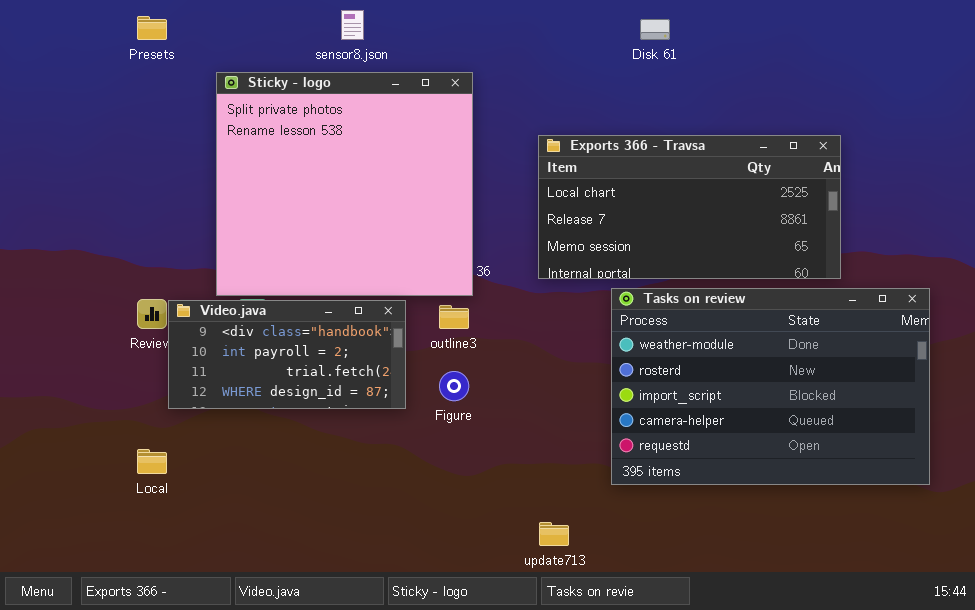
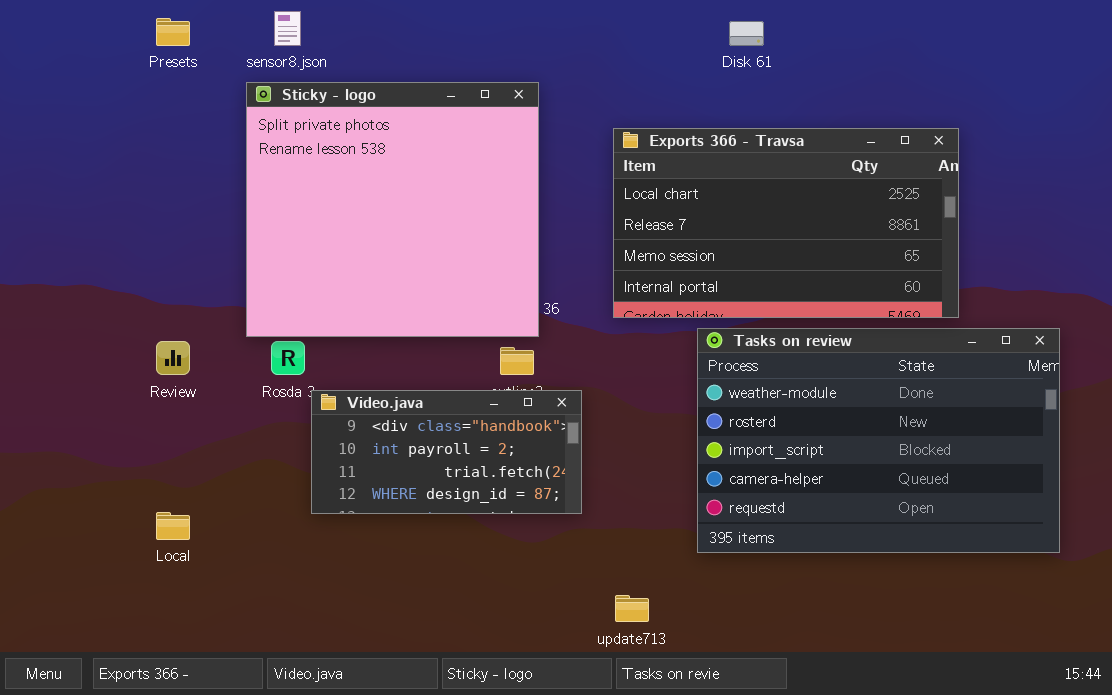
sensor8.json: [341,10,364,40] -> [274,11,301,46], moved
Exports 366 - Travsa: [538,135,841,279] -> [613,128,959,318], resized
Video.java: [168,300,406,409] -> [311,390,582,514], moved

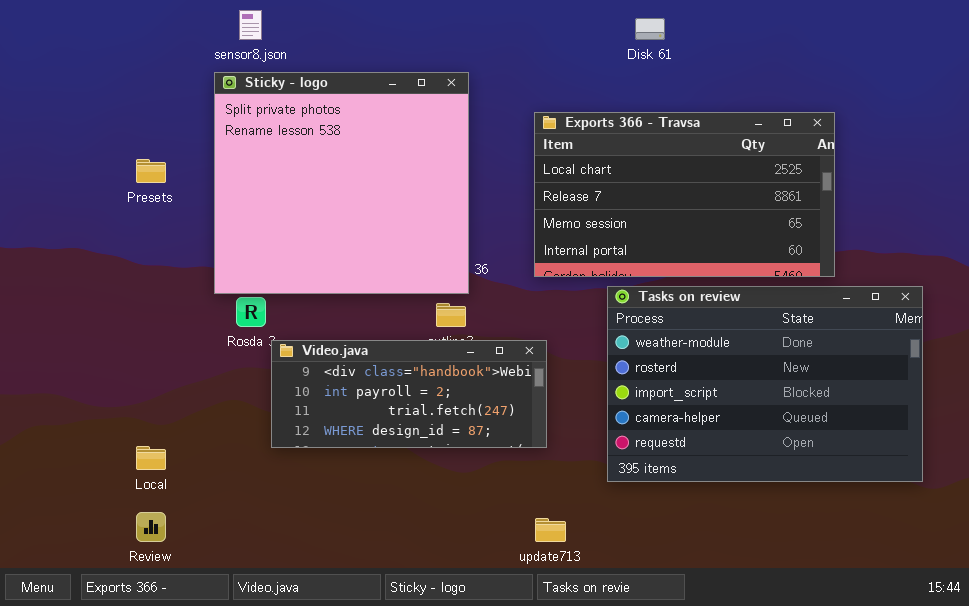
Presets: [156,18,190,46] -> [136,159,166,183], moved
Review: [156,341,190,375] -> [136,512,166,542], moved
Video.java: [311,390,582,514] -> [271,340,547,448], resized

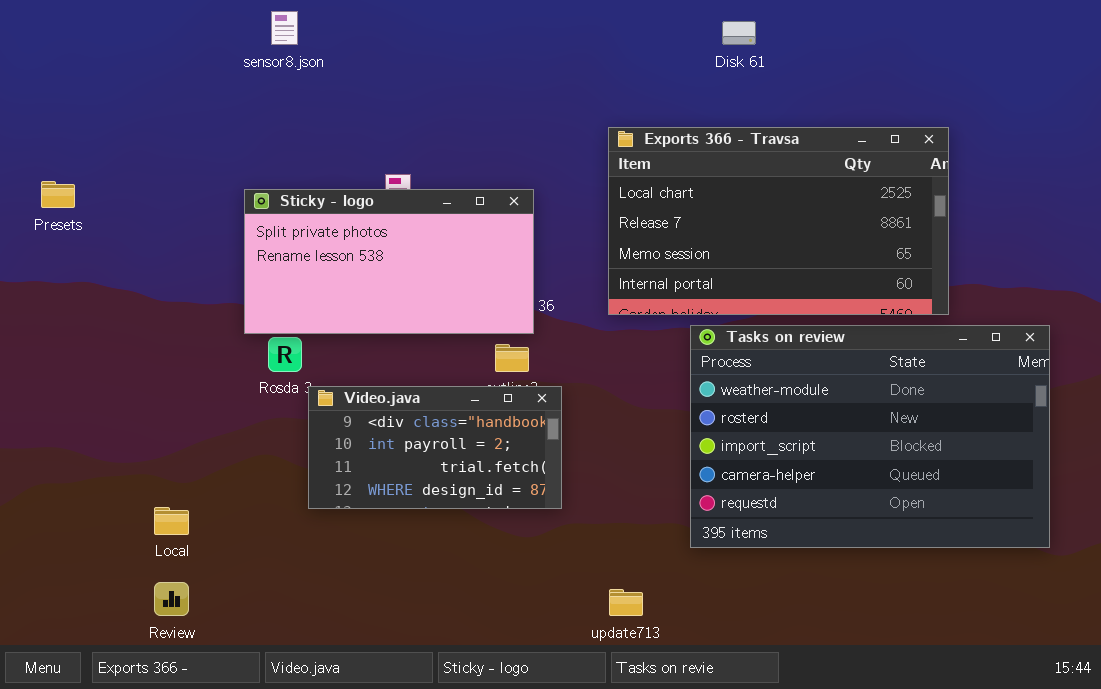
Sticky - logo: [214,72,469,294] -> [244,189,534,334], resized
Presets: [136,159,166,183] -> [41,181,75,208], moved
Video.java: [271,340,547,448] -> [308,386,562,509], resized

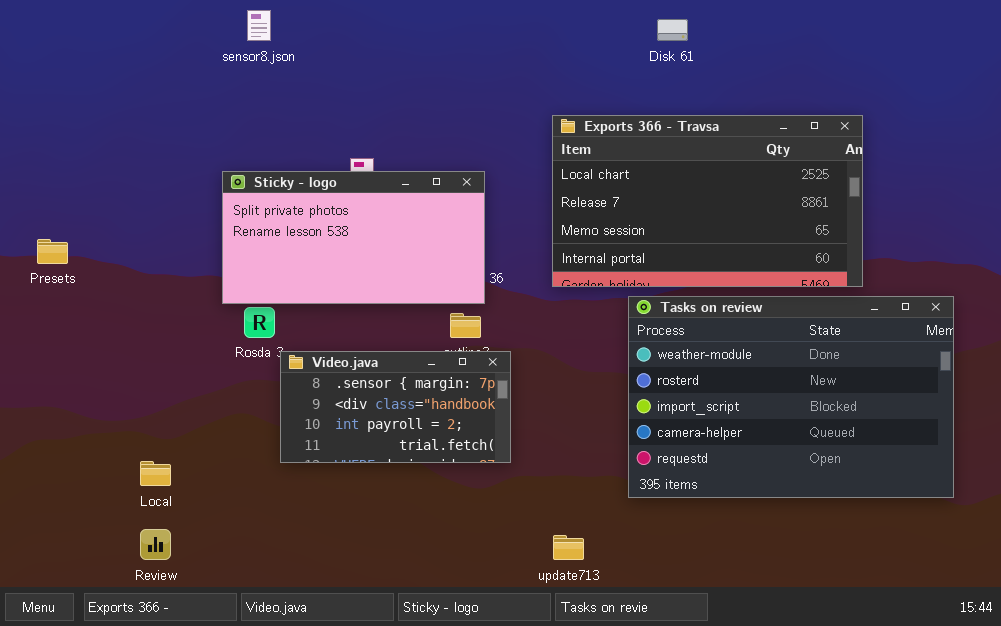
Presets: [41,181,75,208] -> [37,239,68,264], moved
Video.java: [308,386,562,509] -> [280,351,511,463], scrolled up 1 row

